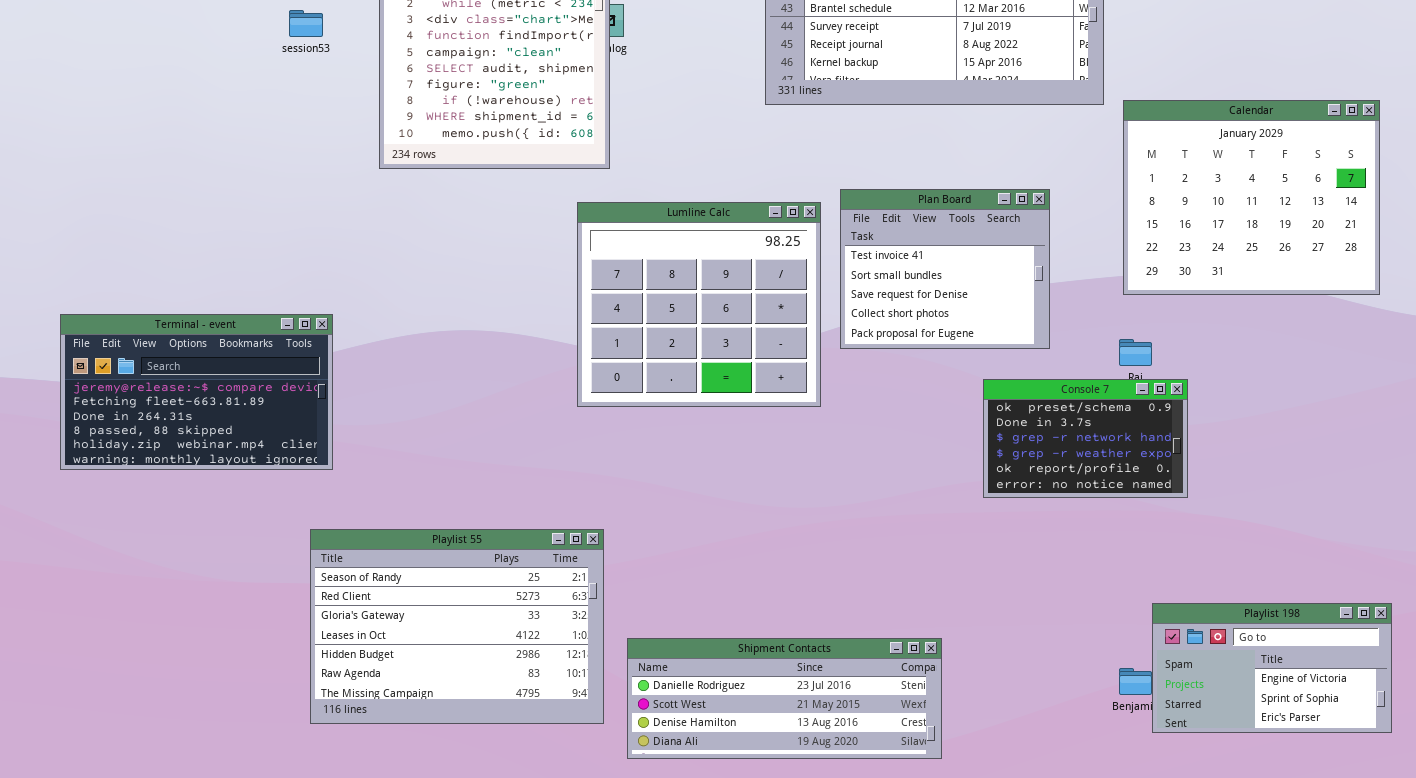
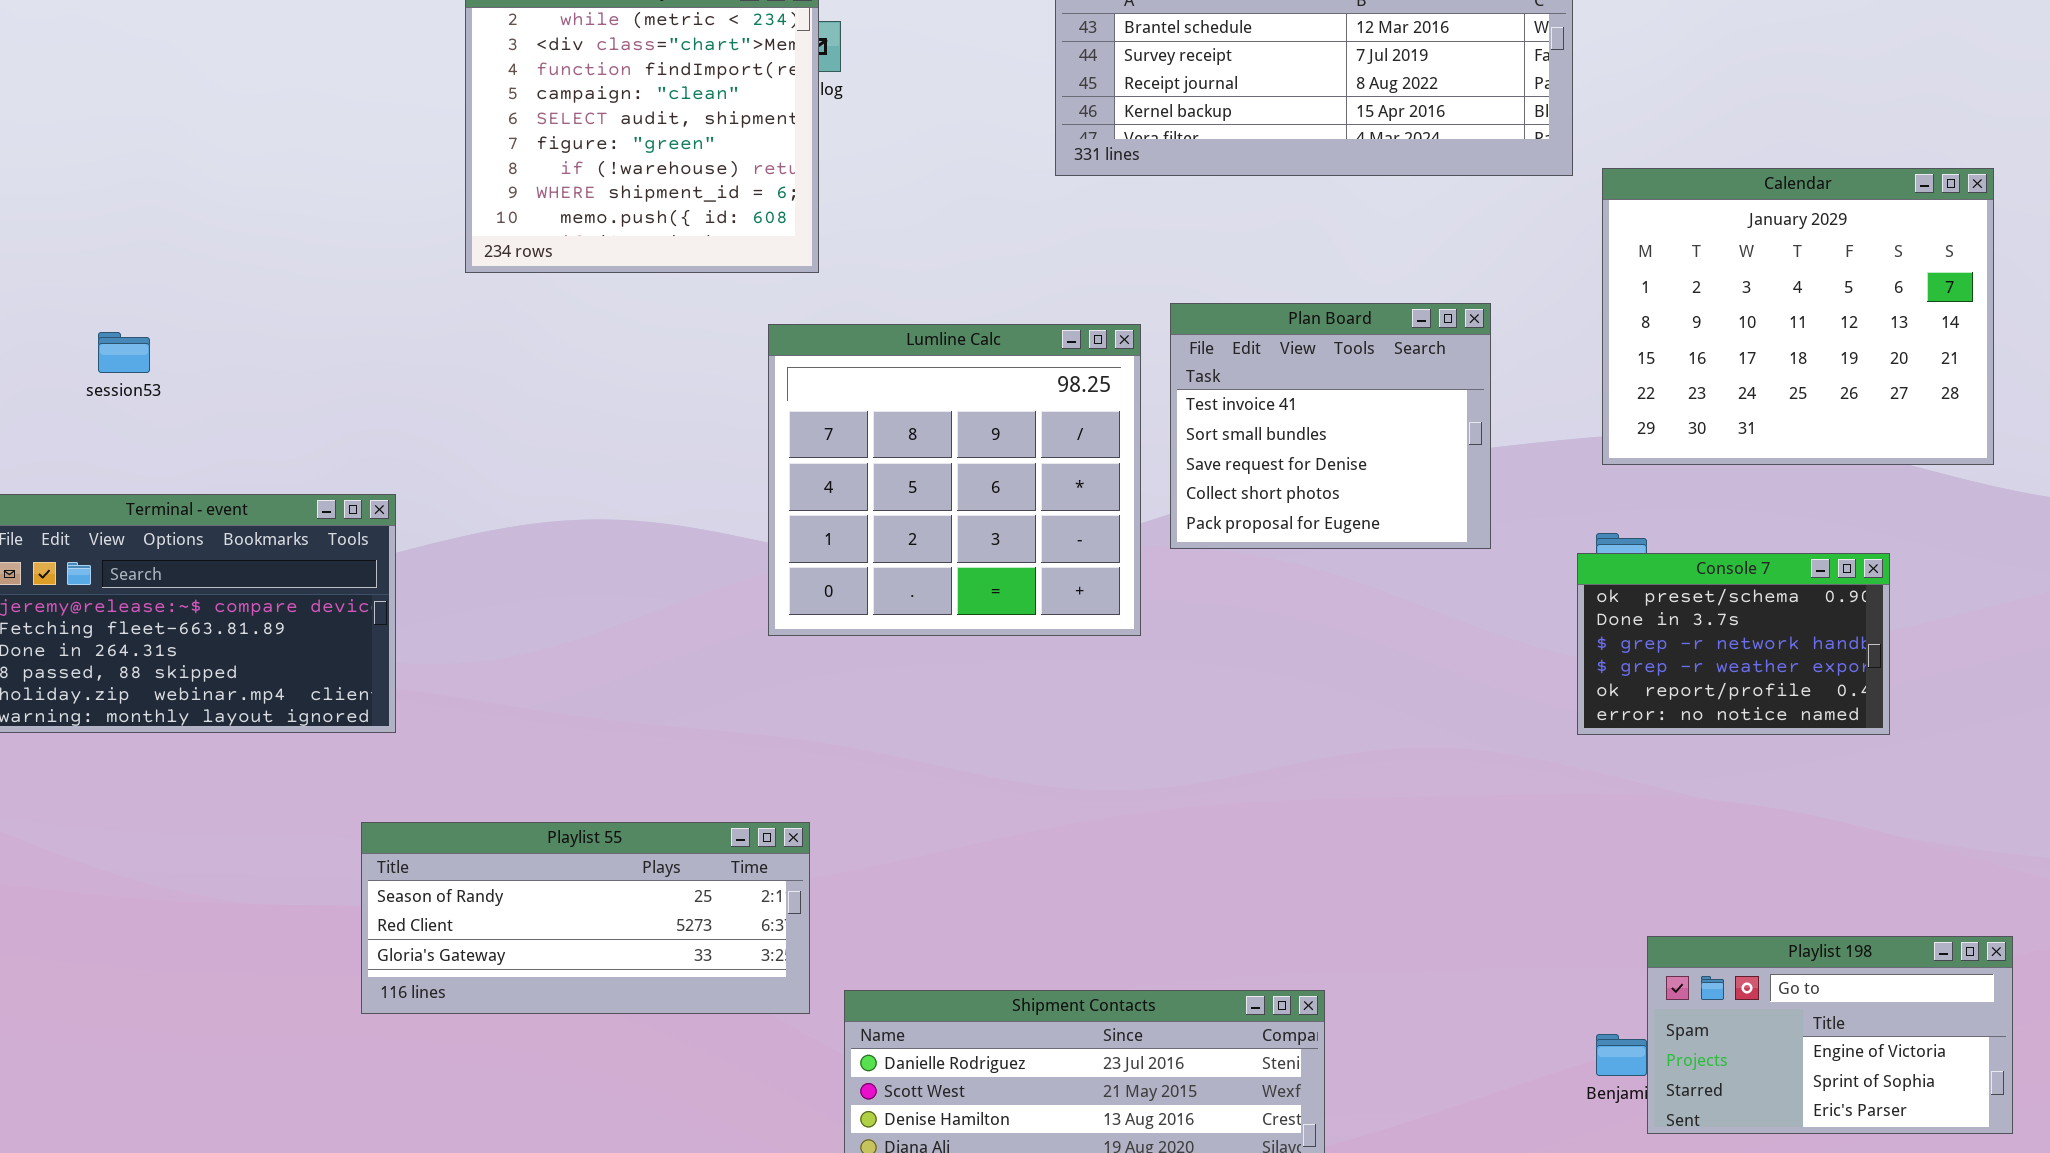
session53: [289,10,323,37] -> [98,332,150,373], moved
Console 7: [983,379,1188,498] -> [1577,553,1890,735], moved
Playlist 55: [310,529,604,724] -> [361,822,810,1014], resized

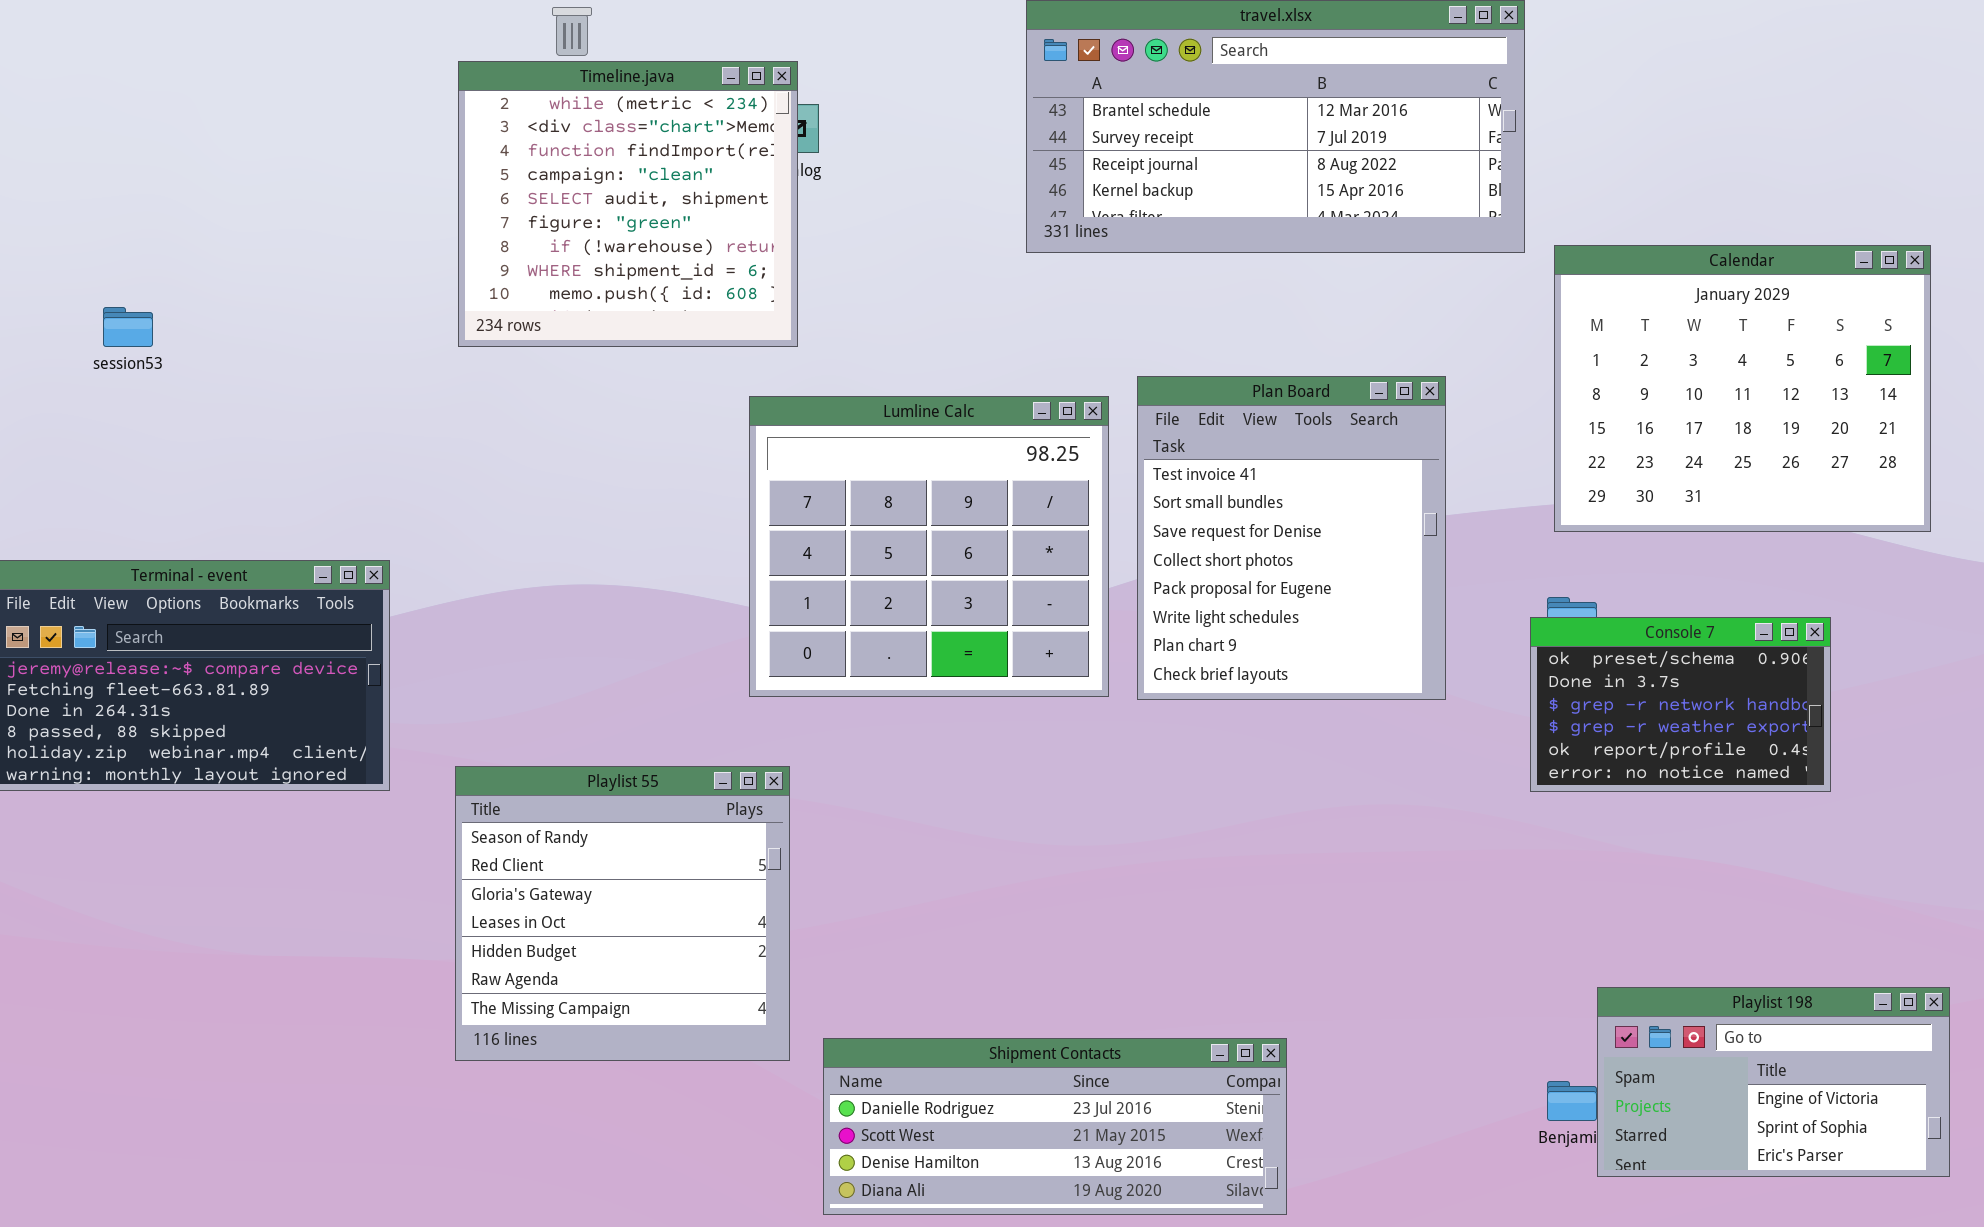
Plan Board: [1170,303,1491,549] -> [1137,376,1446,700], resized
session53: [98,332,150,373] -> [103,307,153,347], moved
Playlist 55: [361,822,810,1014] -> [455,766,790,1061], resized

